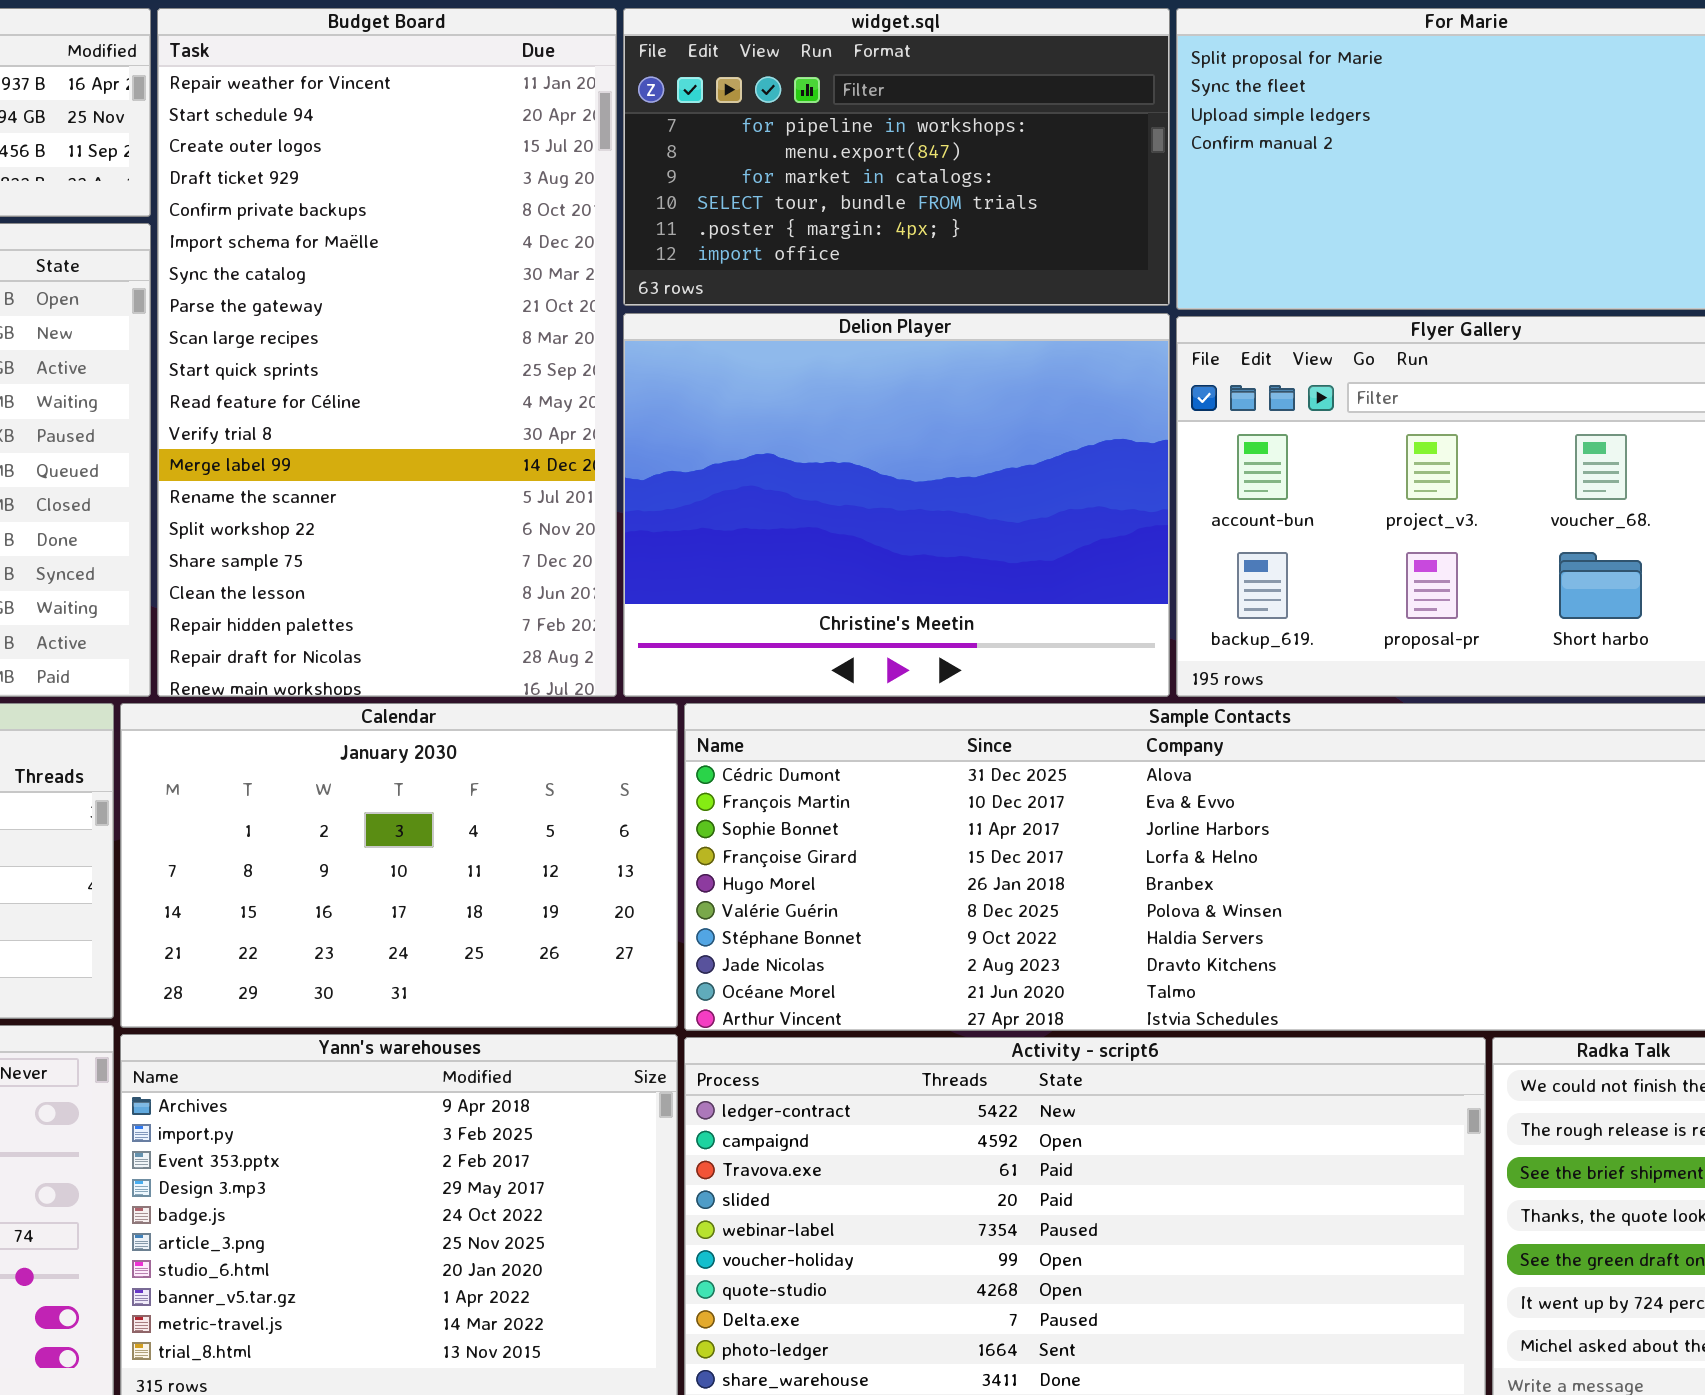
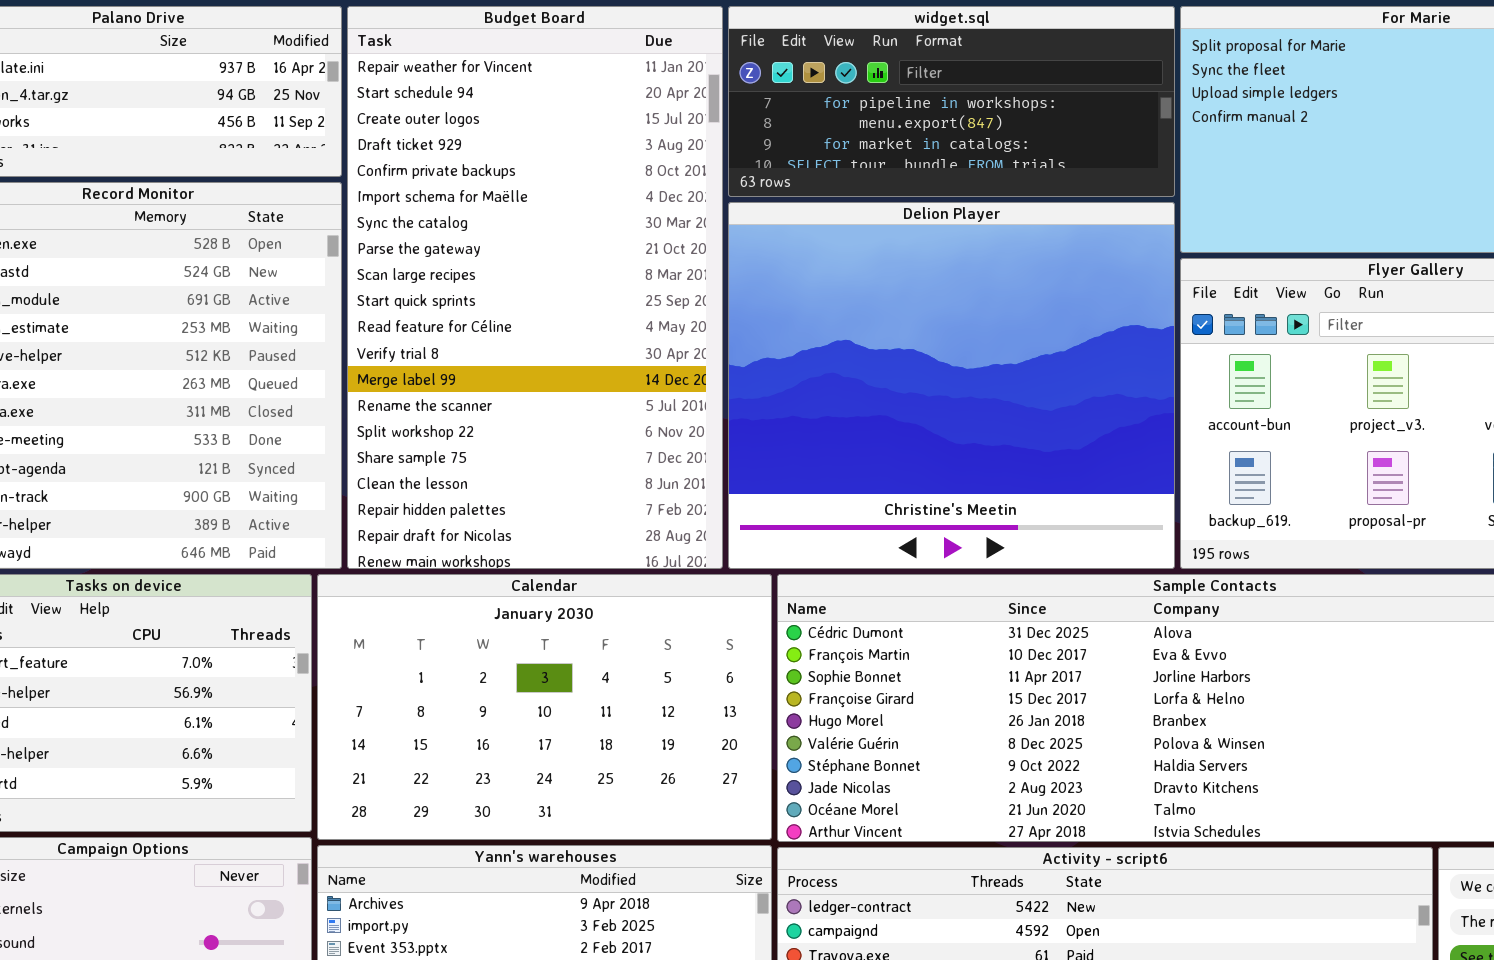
widget.sql: [623,8,1170,306] -> [728,6,1175,197], resized
Delion Player: [623,313,1170,697] -> [728,202,1175,569], resized

